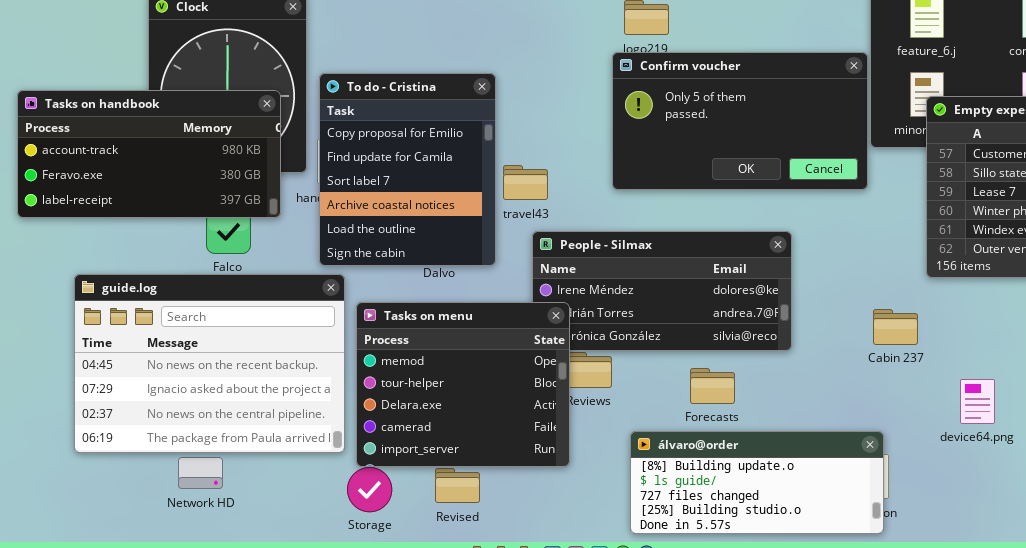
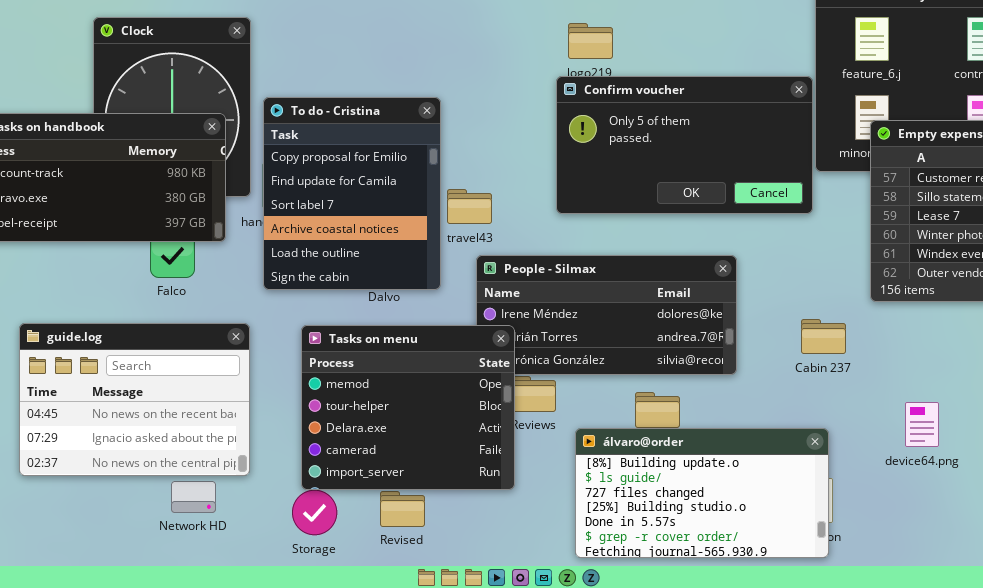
guide.log: [74,274,345,453] -> [19,323,250,476], resized
Cabin 237: [873,309,918,345] -> [801,319,846,354], moved
álvaro@order: [630,431,884,534] -> [575,428,829,558], resized
Network HD: [178,457,223,489] -> [171,481,216,513], moved

